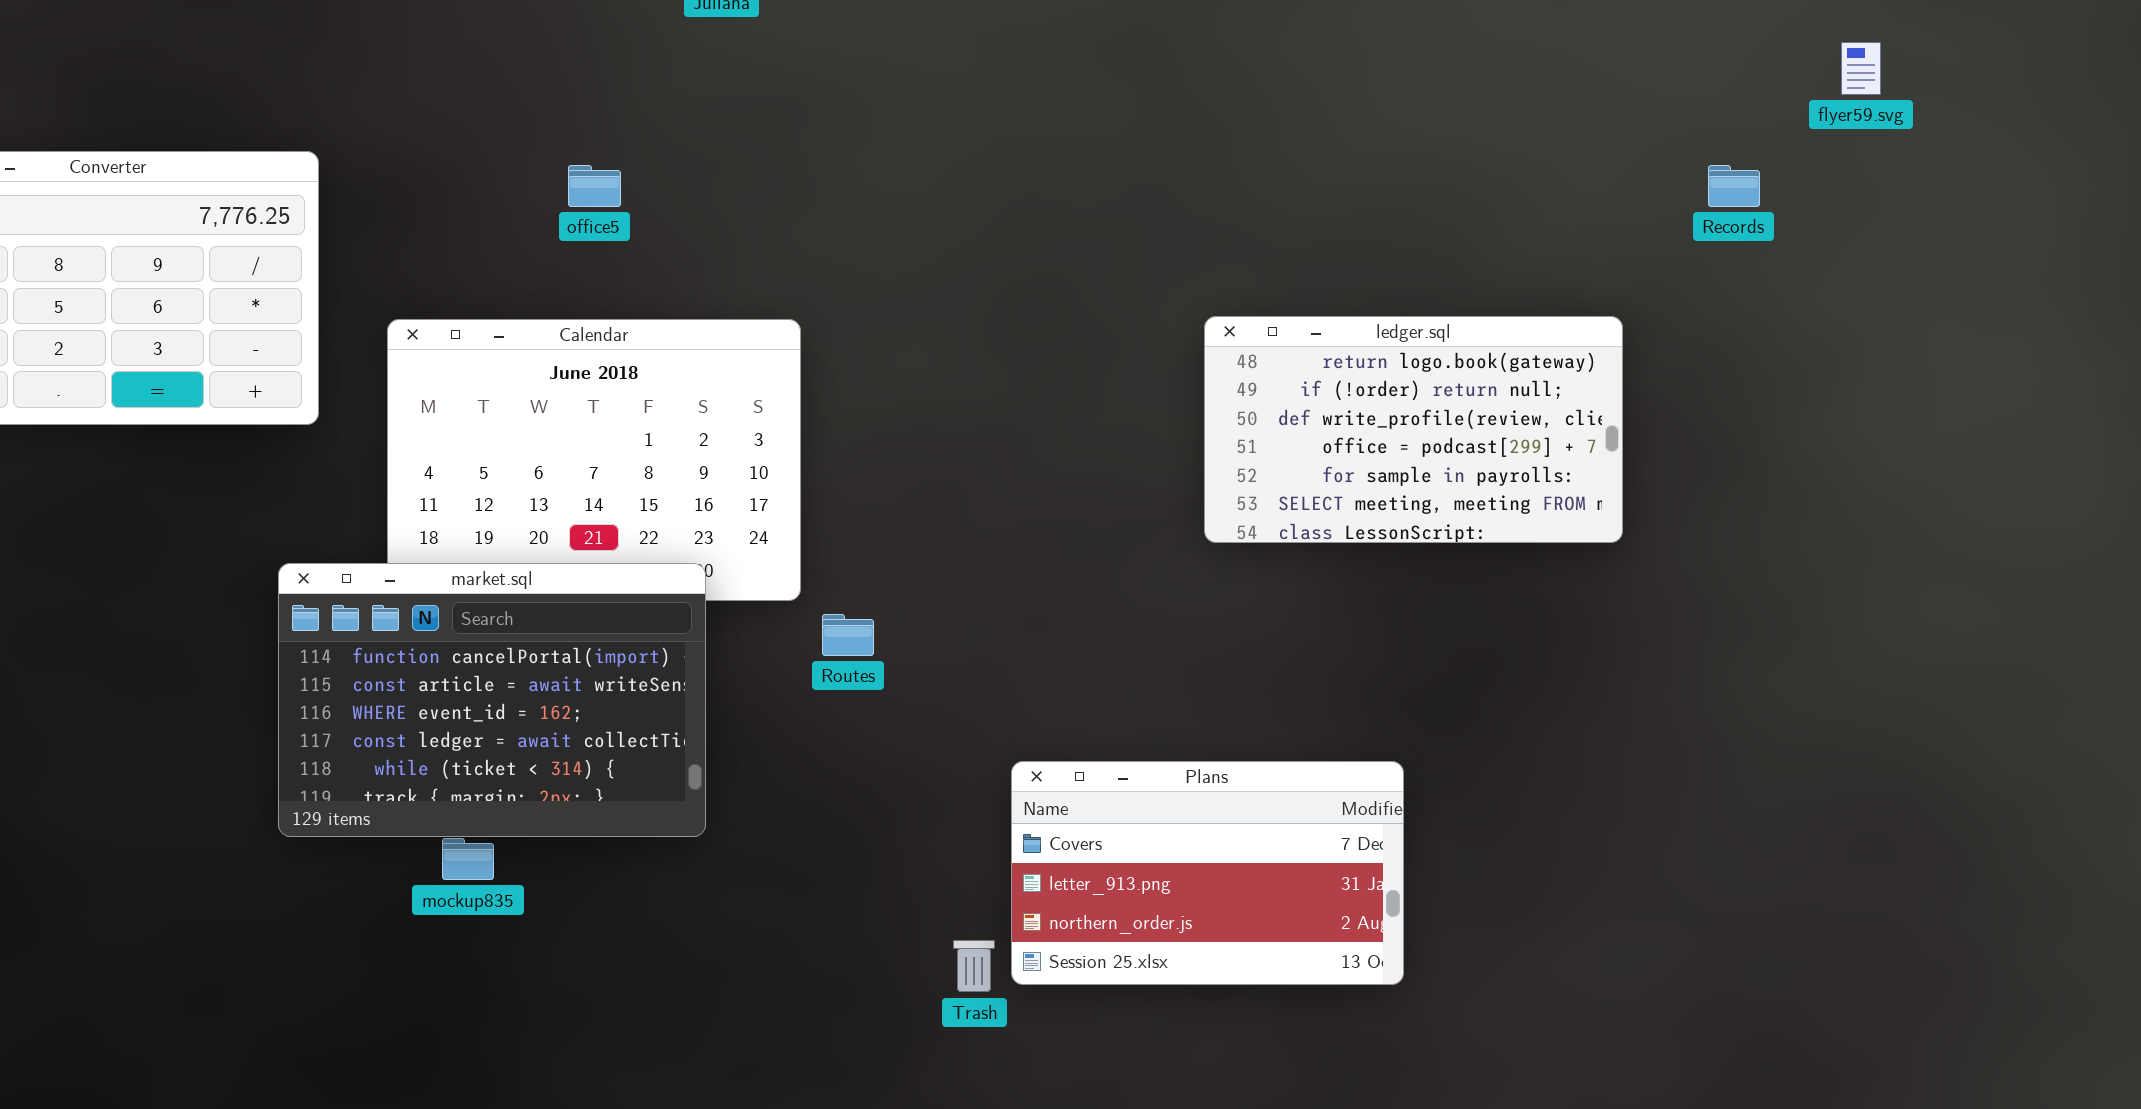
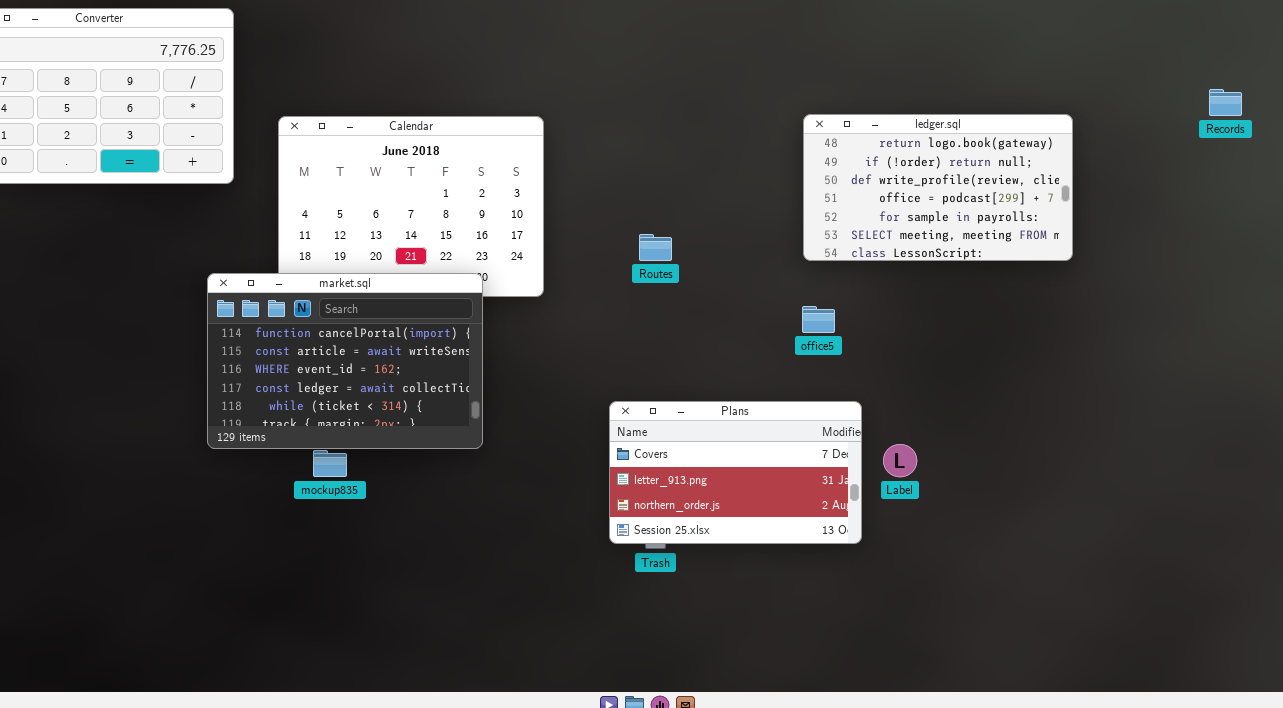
office5: [568,165,621,207] -> [802,306,835,333], moved
Records: [1708,165,1760,207] -> [1209,89,1242,116], moved
Routes: [822,614,874,656] -> [639,234,672,261], moved
Plans: [1011,761,1404,985] -> [609,401,862,544], moved

